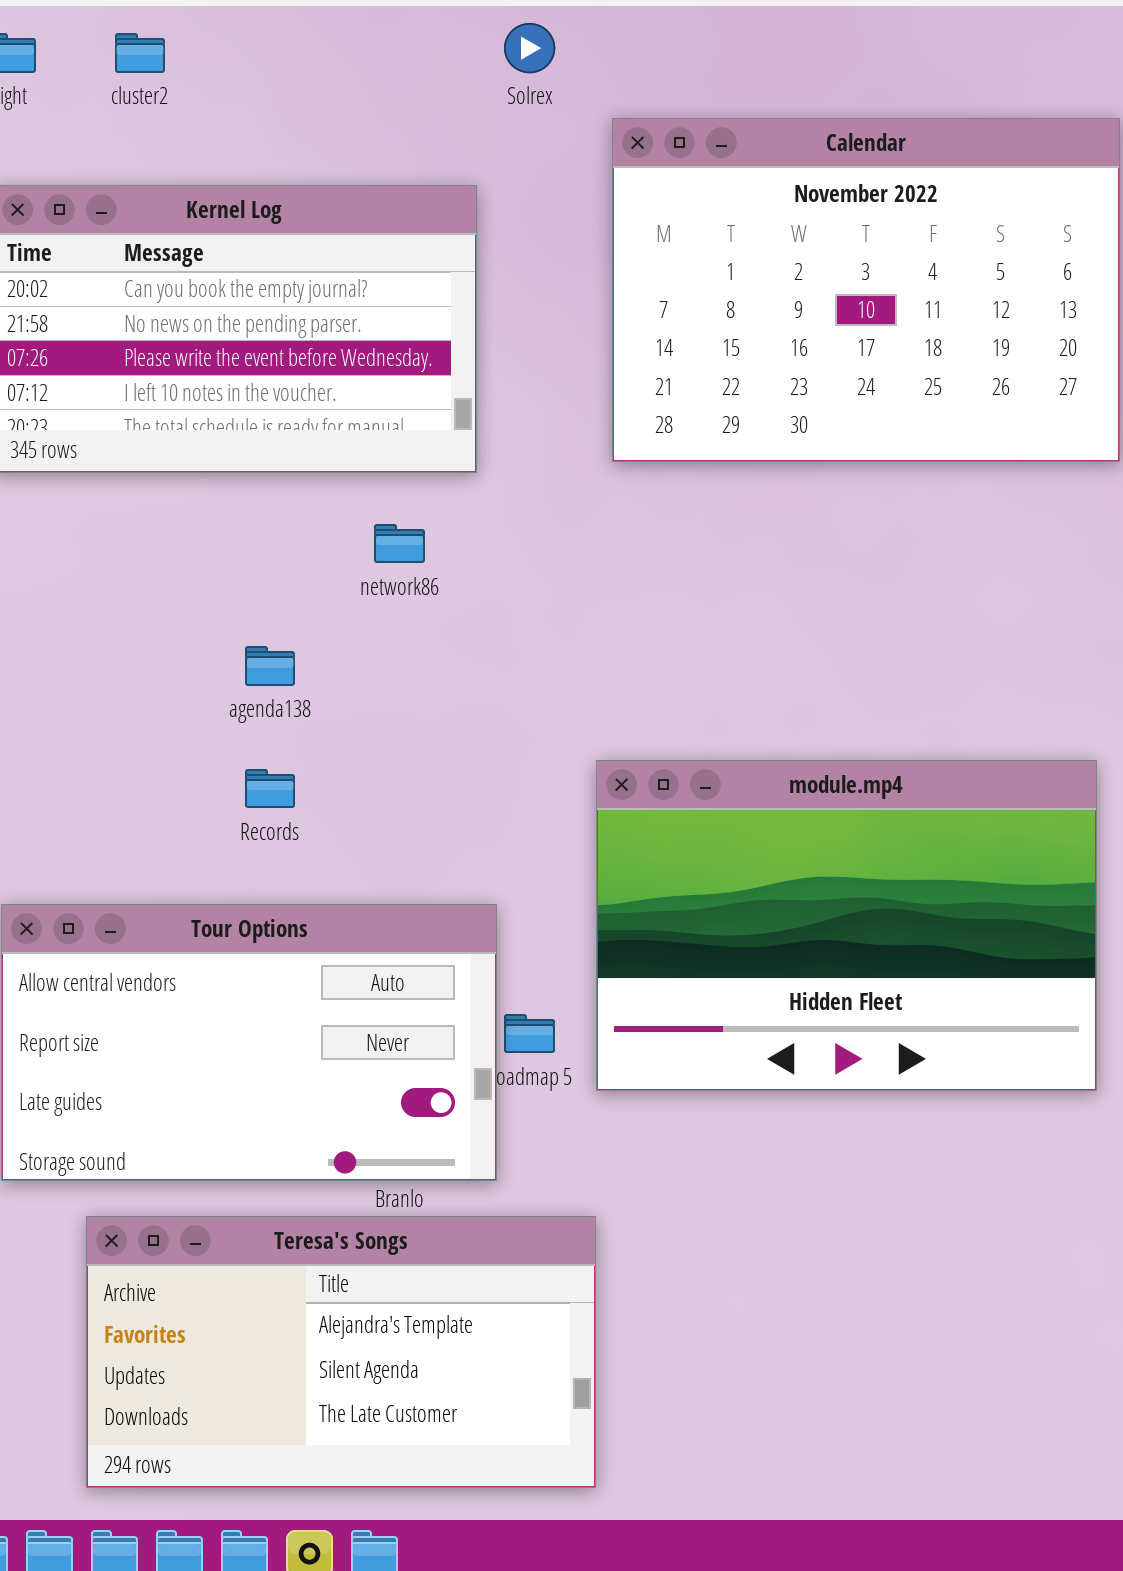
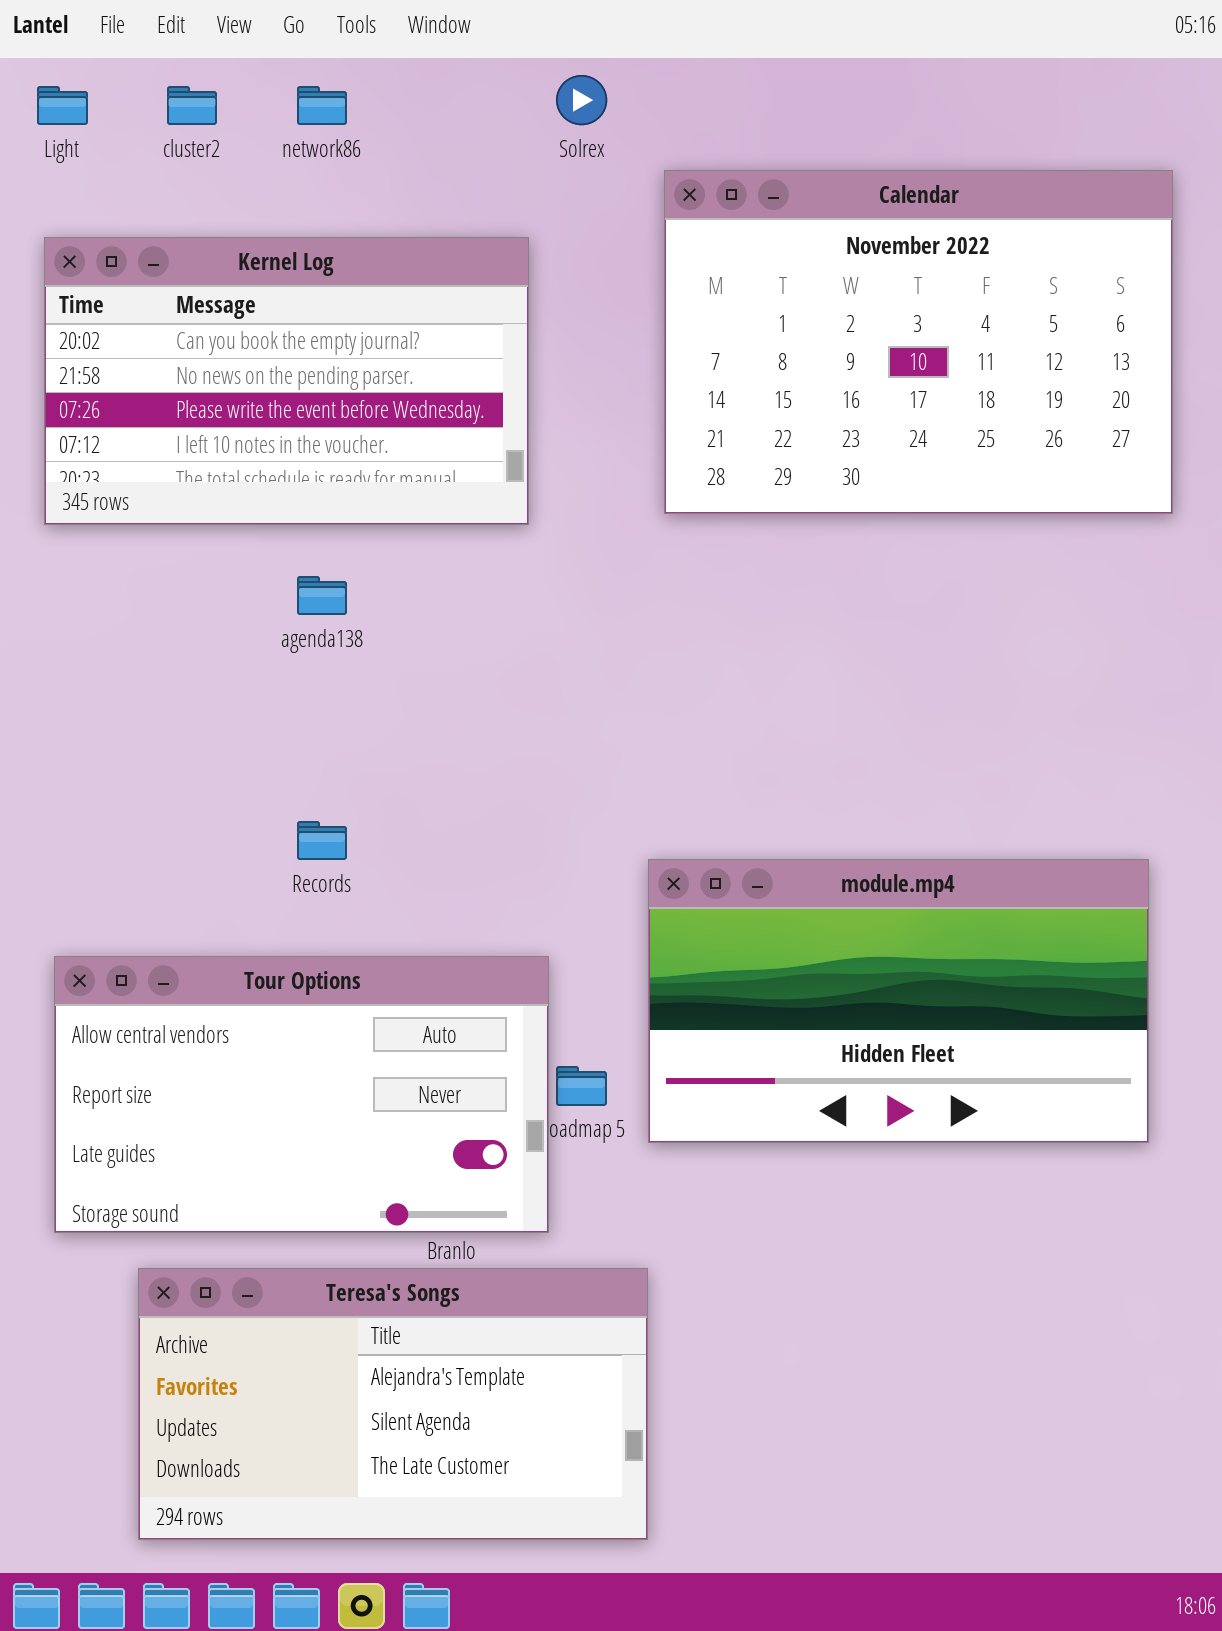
network86: [374,524,425,563] -> [297,86,347,125], moved
agenda138: [245,646,295,686] -> [297,576,347,615], moved
module.mp4: [596,760,1097,1091] -> [648,859,1149,1143], resized

